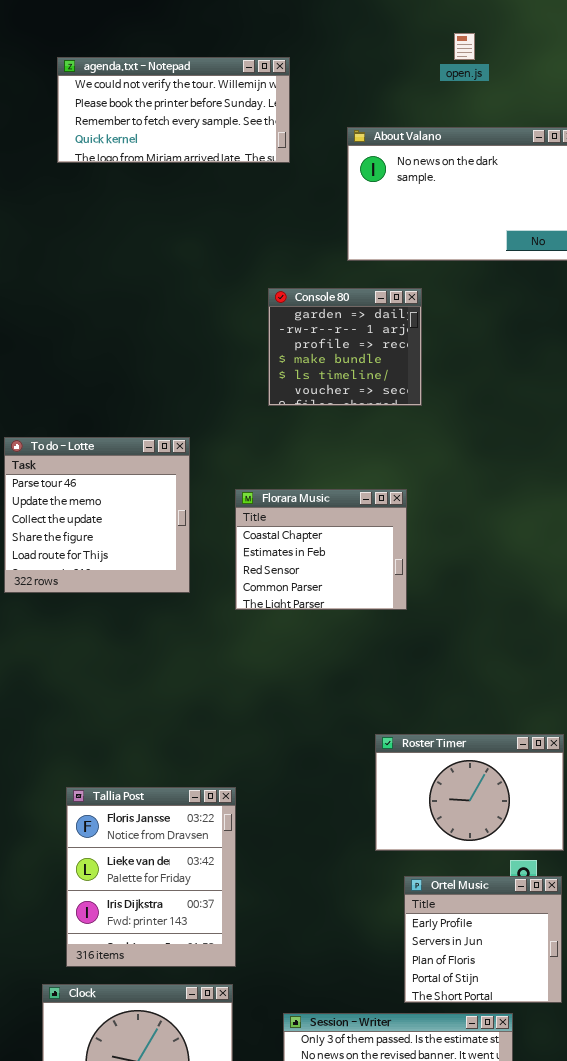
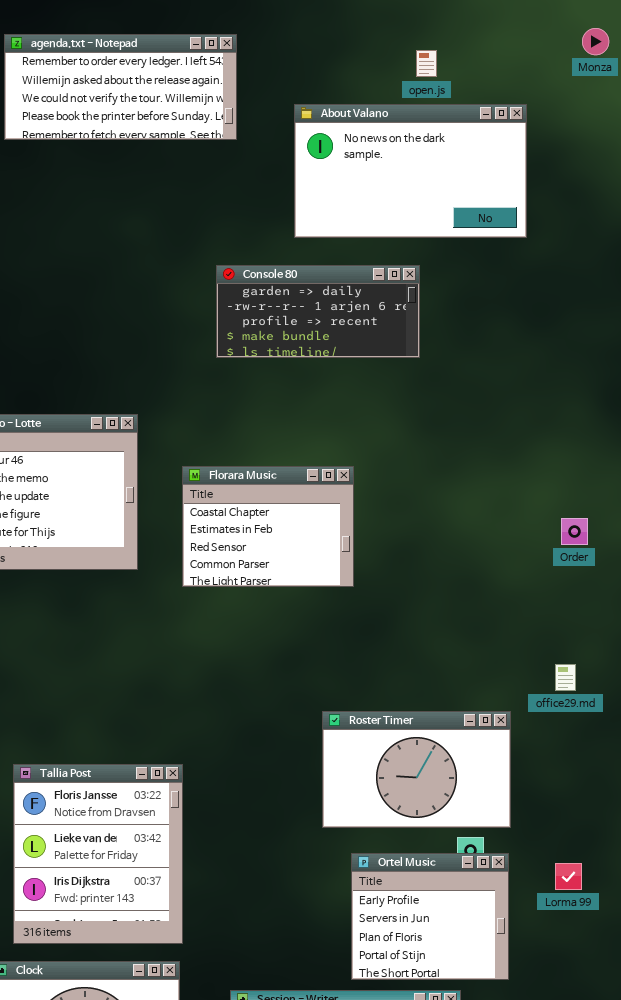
open.js: [454,33,475,60] -> [416,50,437,77], moved
agenda.txt - Notepad: [57,57,290,163] -> [4,34,237,140], scrolled up 2 rows
Console 80: [268,288,422,406] -> [216,265,420,358], resized

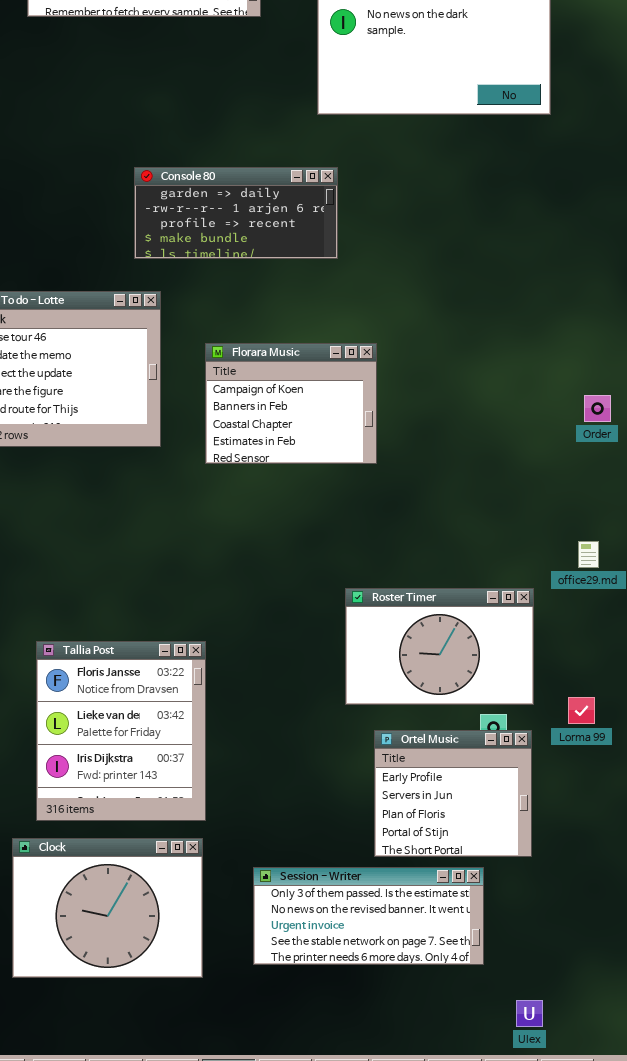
Console 80: [216,265,420,358] -> [134,167,338,259], moved
Florara Music: [182,466,354,587] -> [205,343,377,464], scrolled up 2 rows
Lorma 99: [555,863,582,890] -> [568,697,595,724], moved

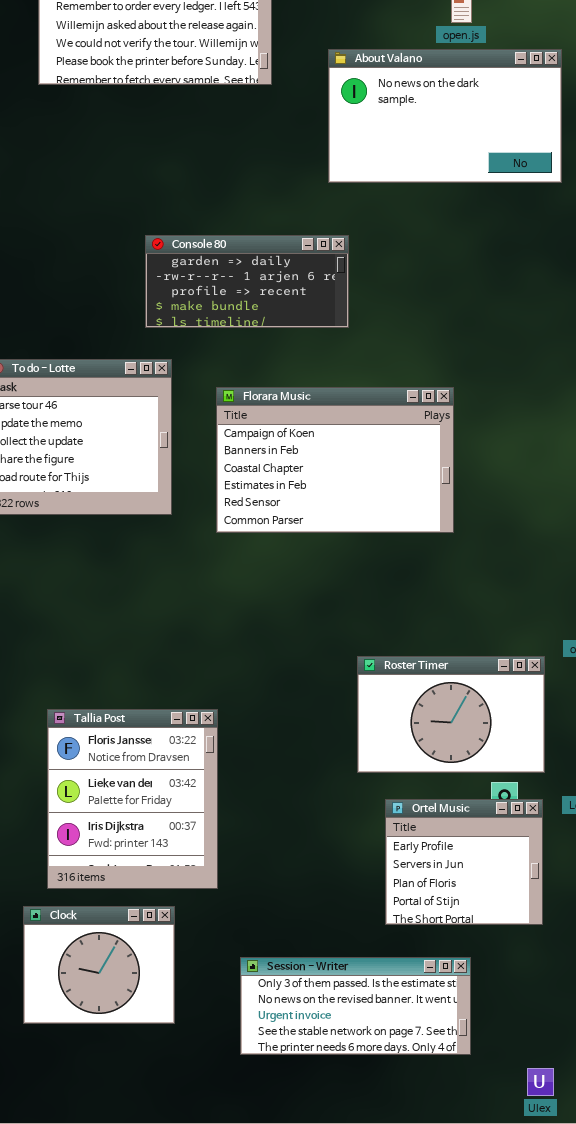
Florara Music: [205,343,377,464] -> [216,387,454,533], resized
Clock: [12,838,203,978] -> [23,906,175,1024], resized
Session - Writer: [253,867,484,965] -> [240,957,471,1055], moved

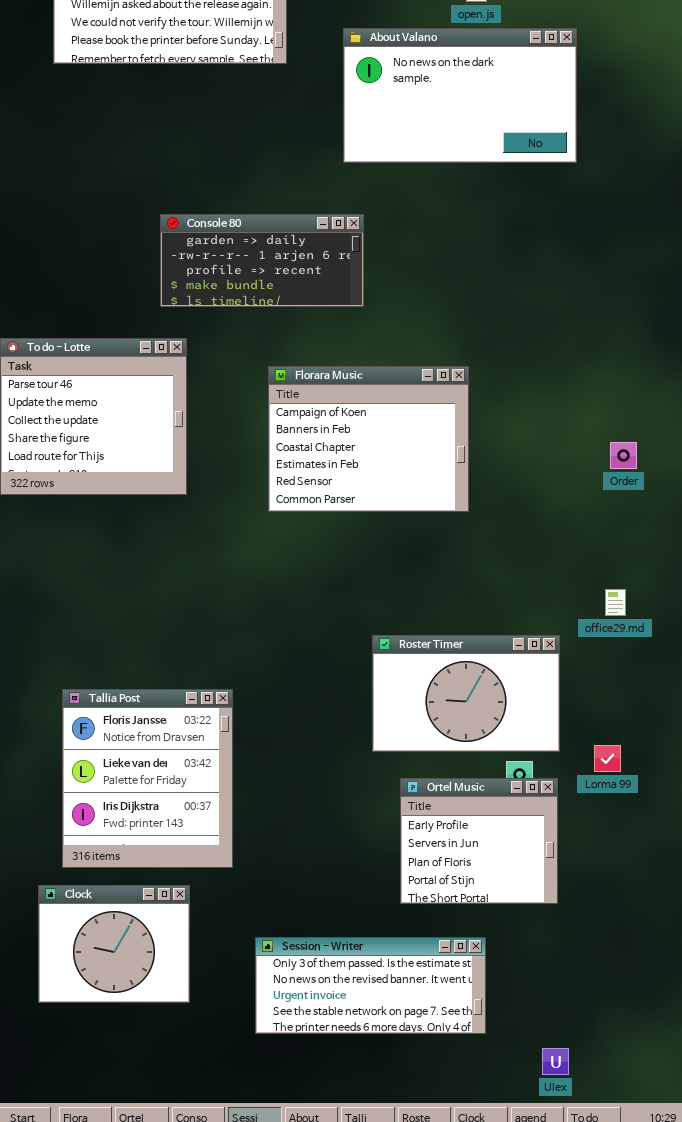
Florara Music: [216,387,454,533] -> [268,366,469,512], resized

